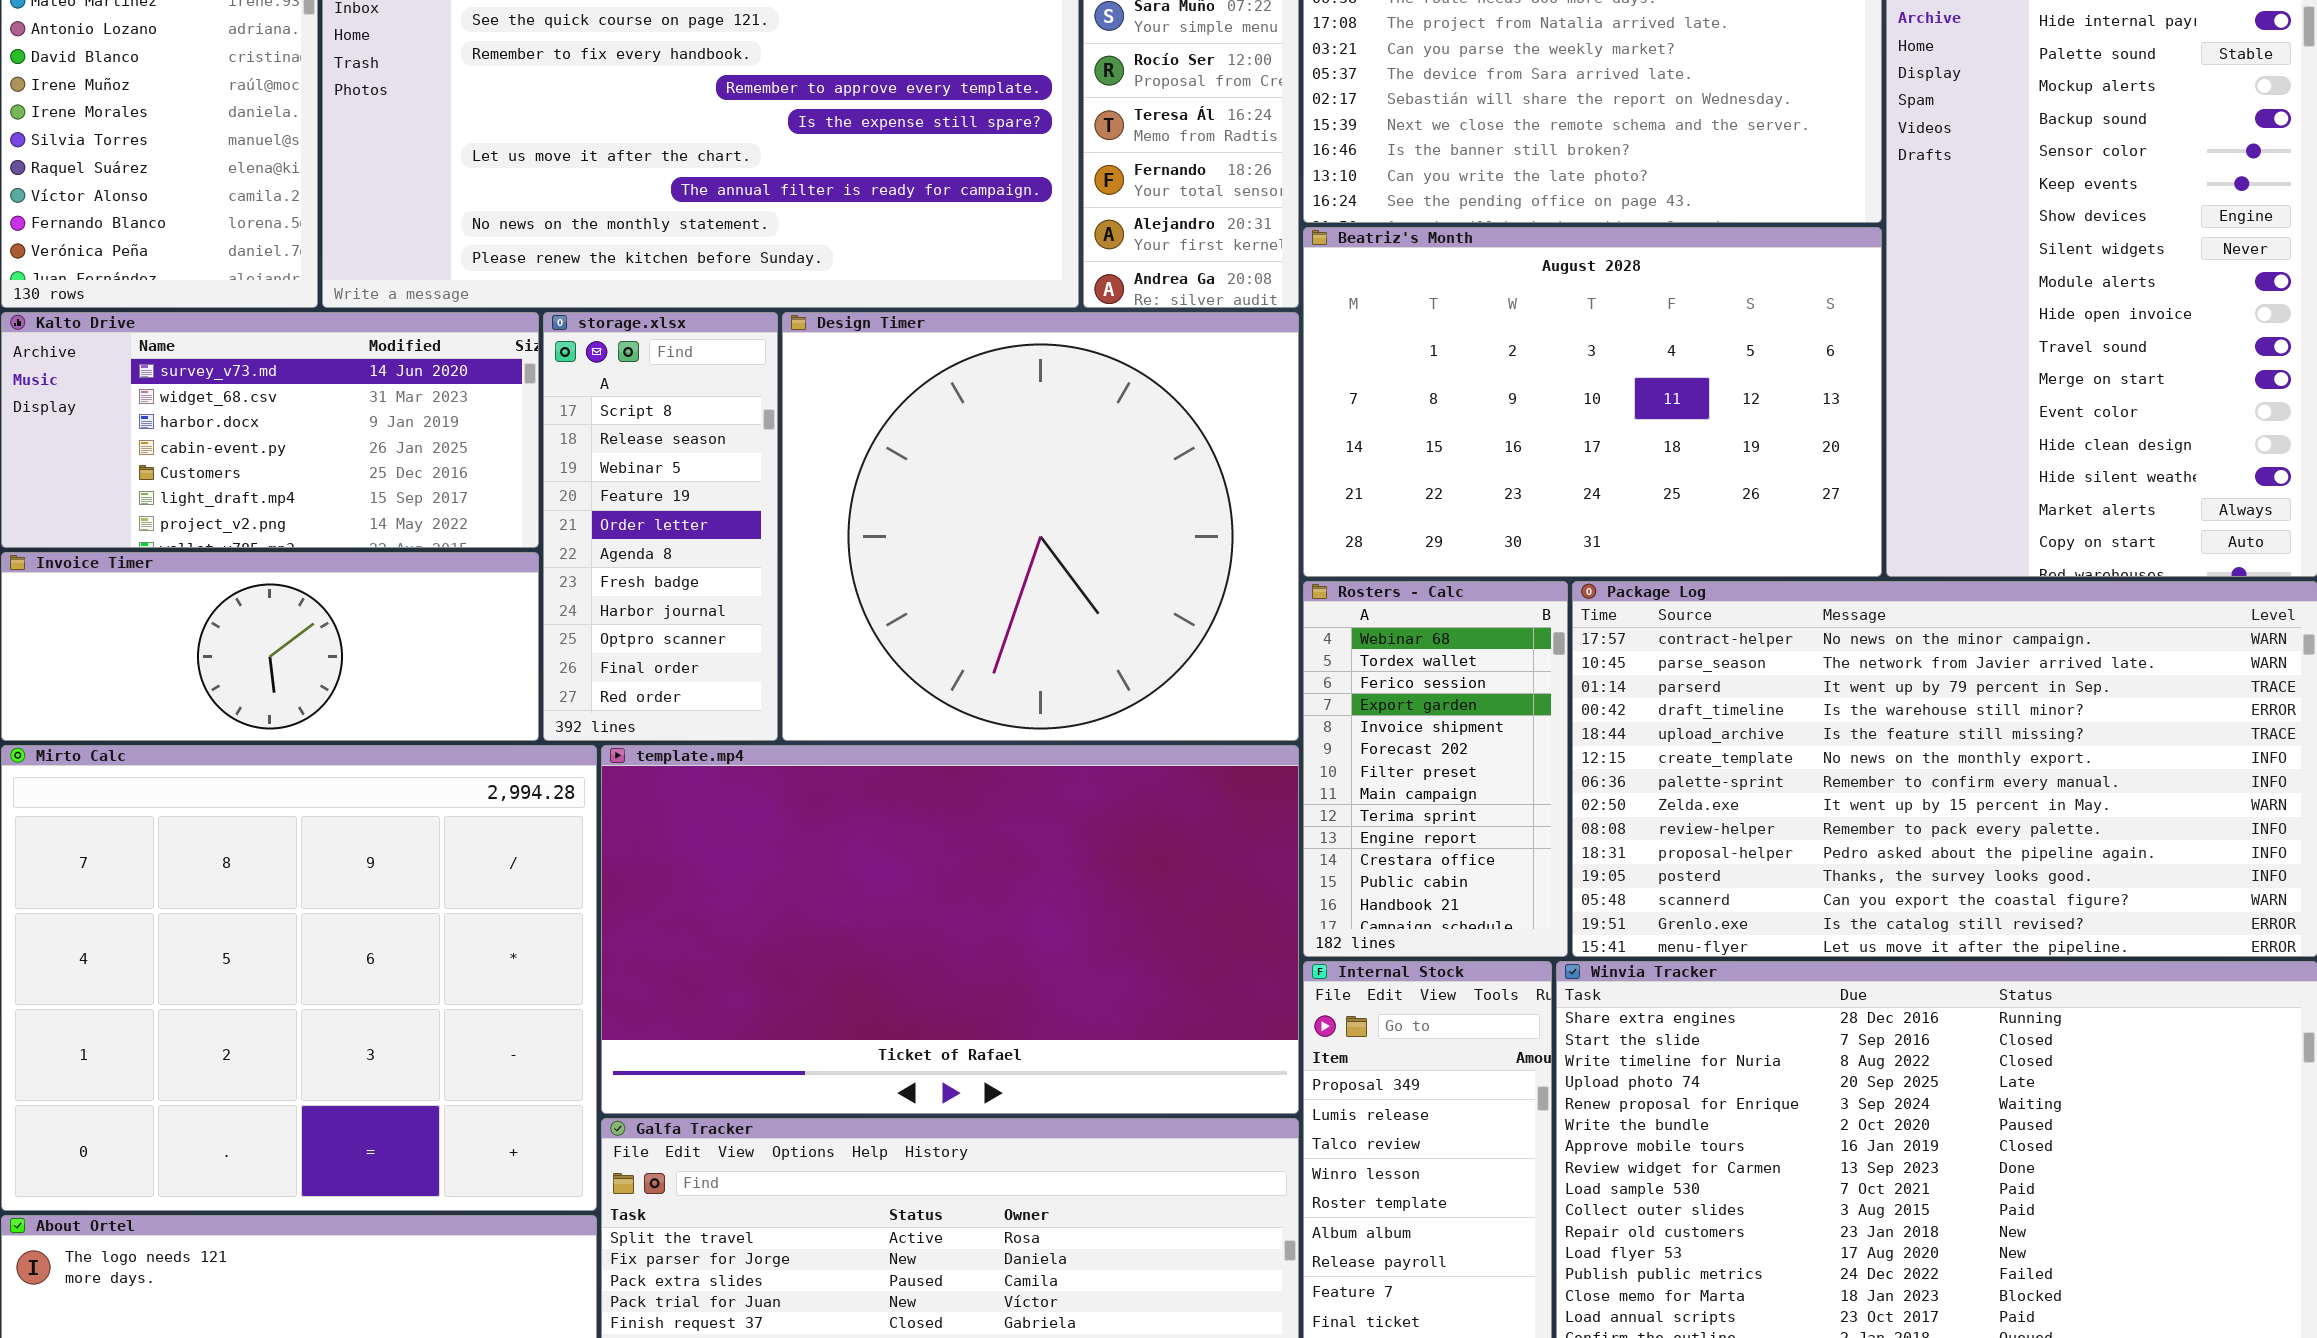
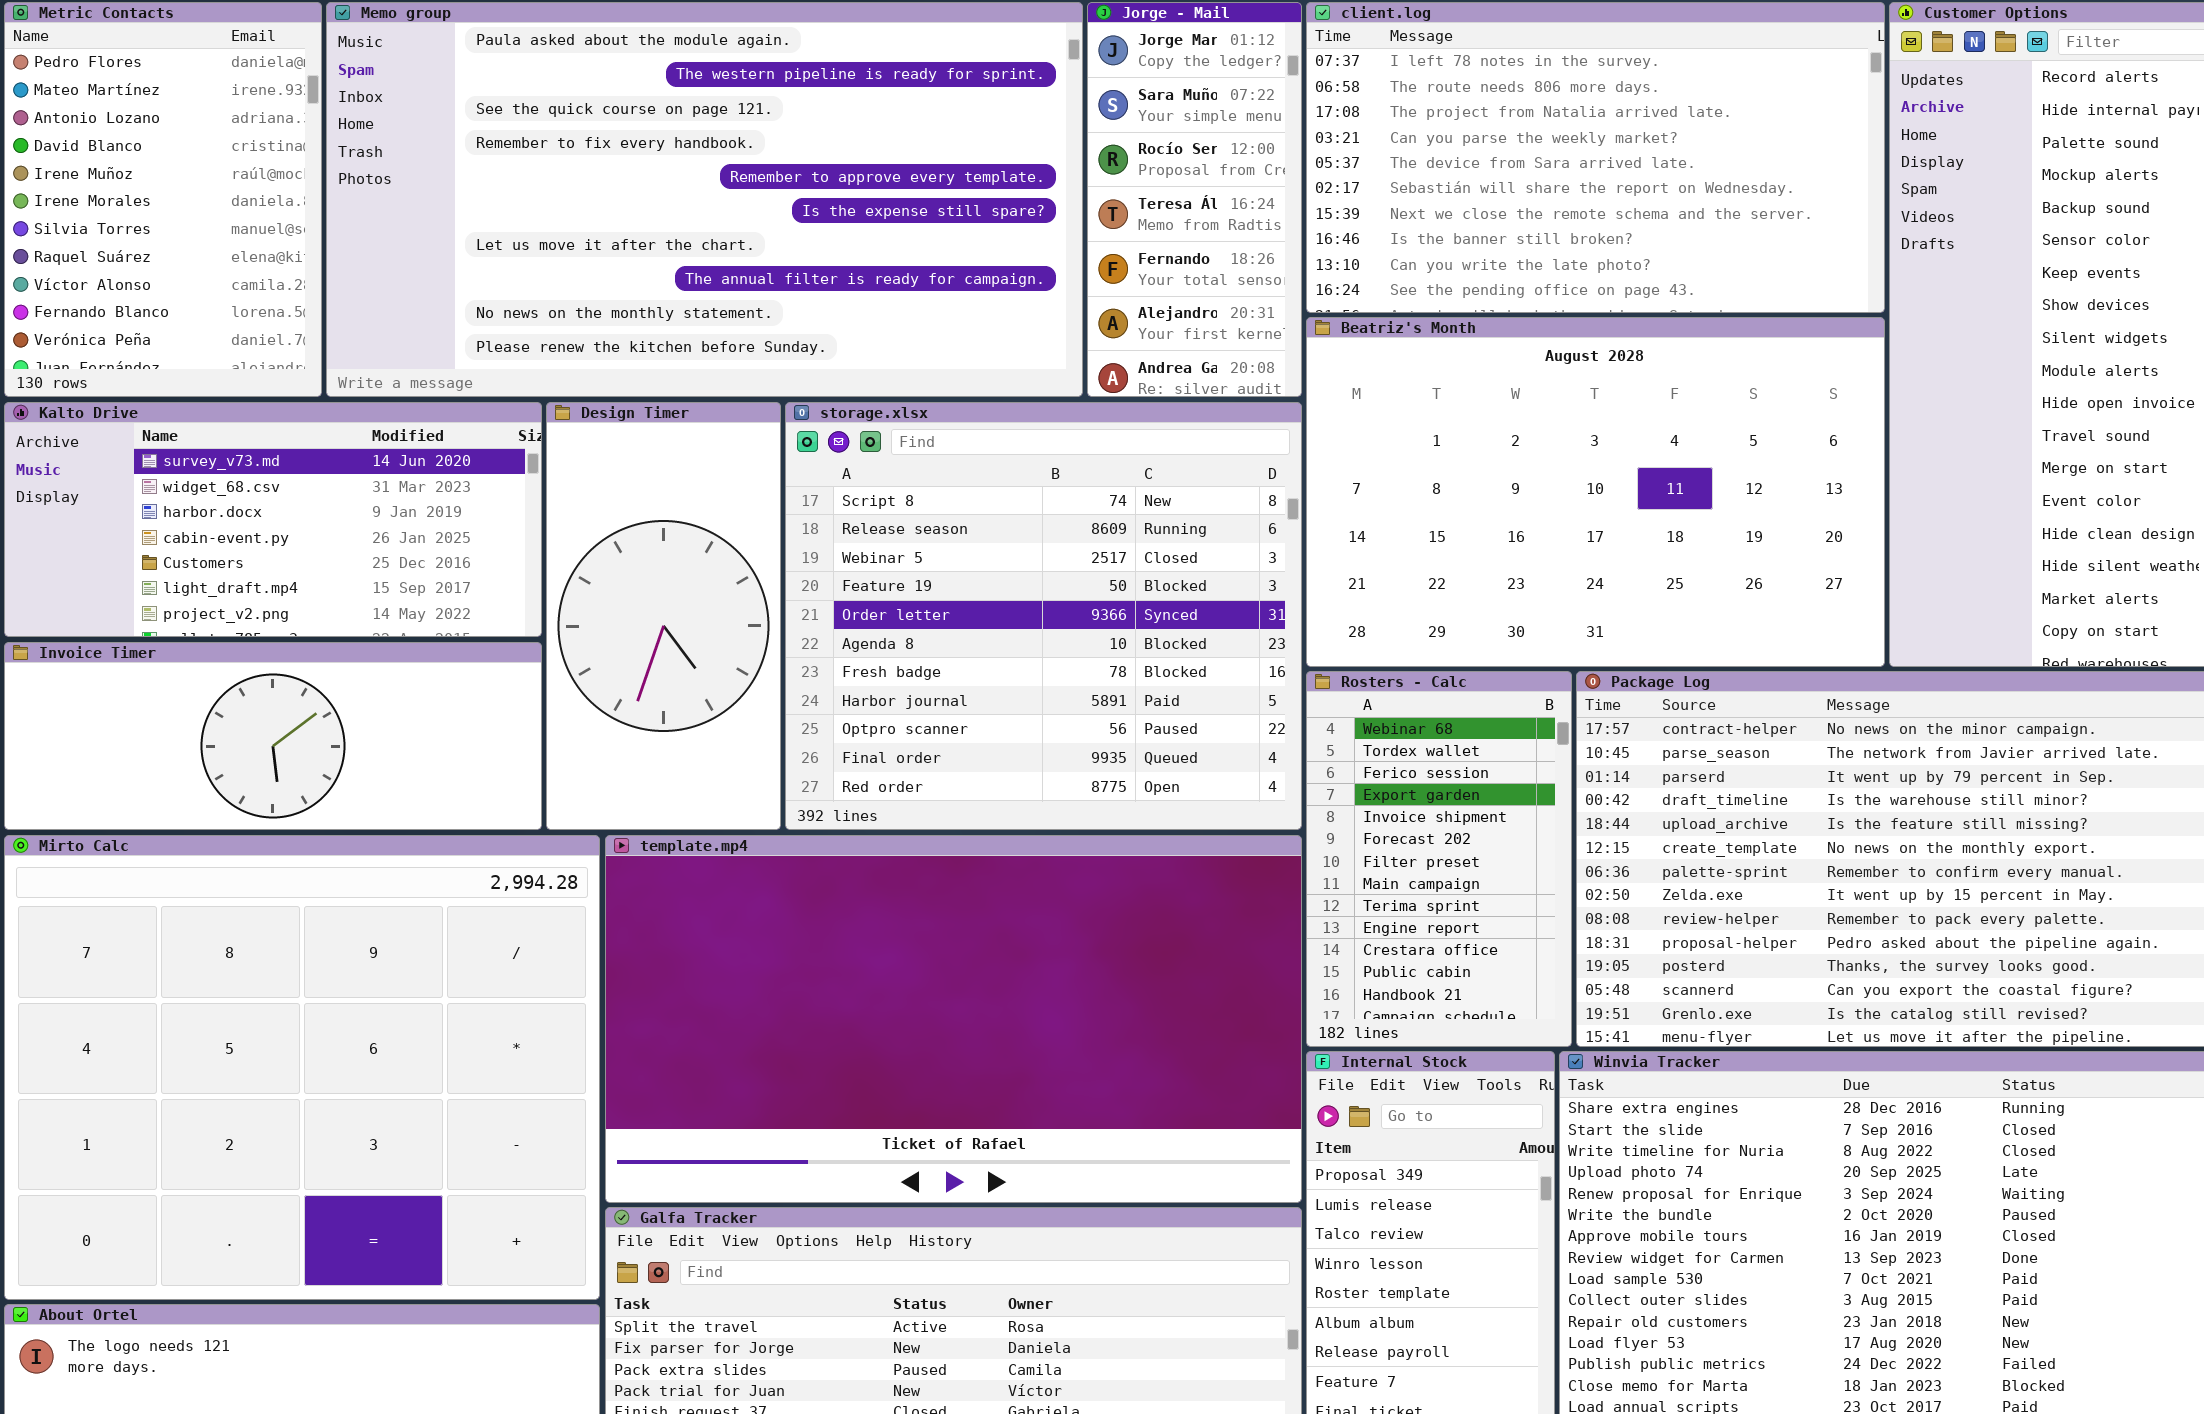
storage.xlsx: [543,312,778,741] -> [785,402,1302,830], moved, resized
Design Timer: [782,312,1299,741] -> [546,402,781,830], moved, resized

